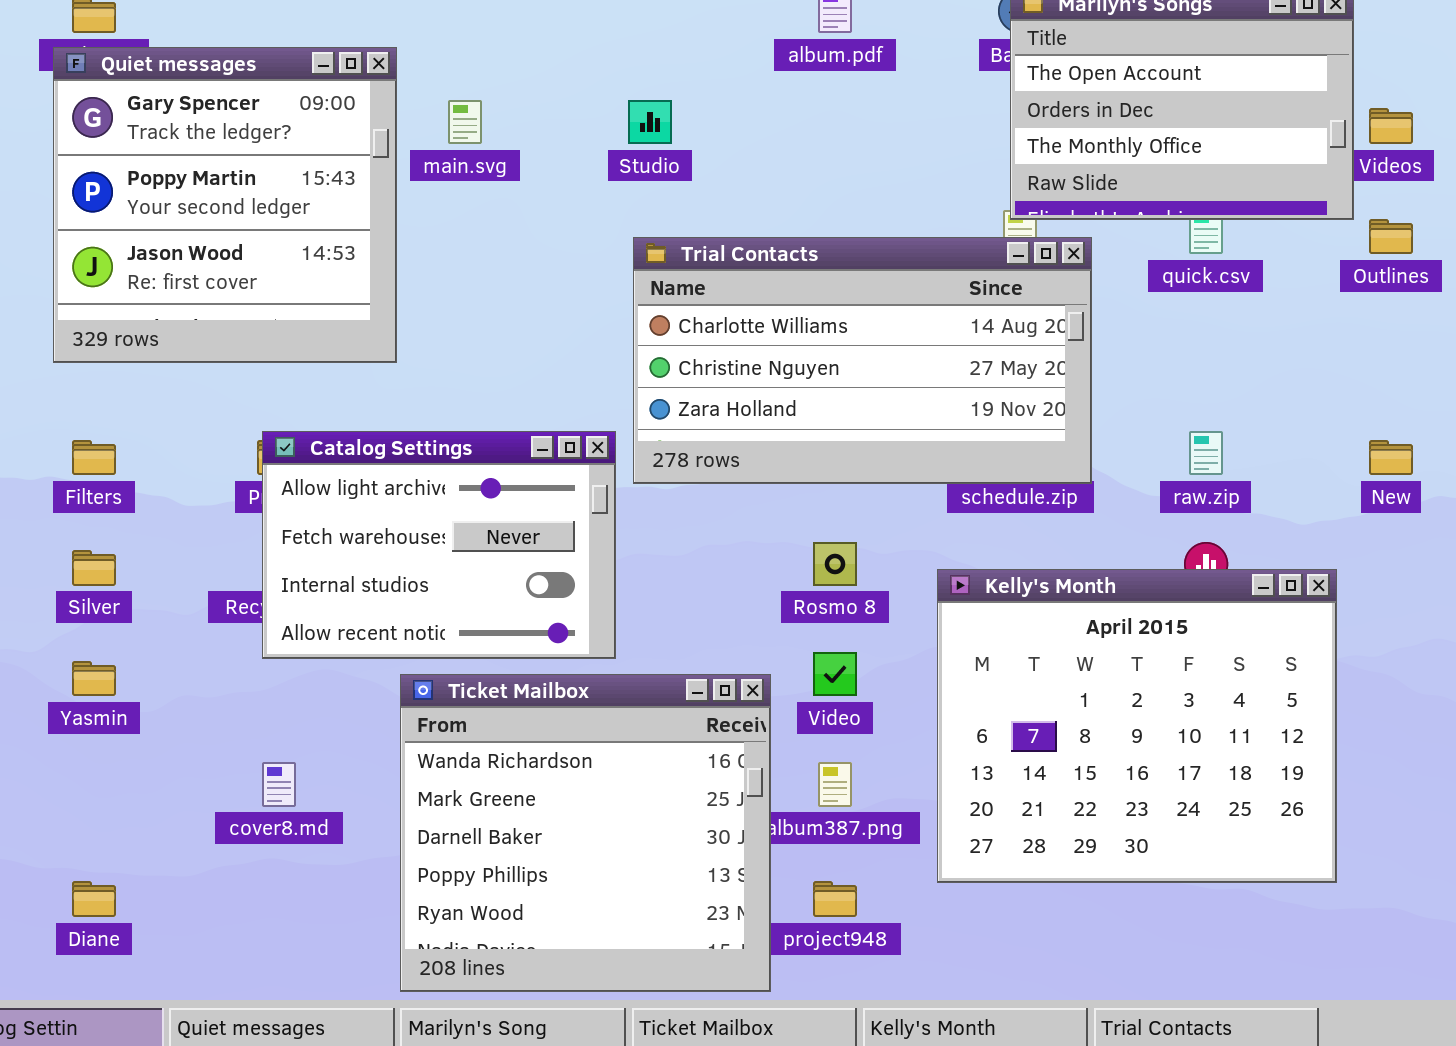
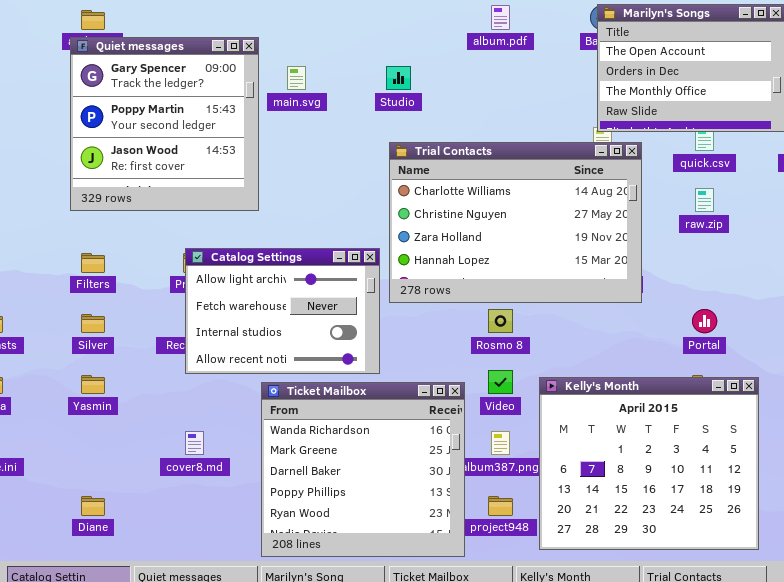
Trial Contacts: [633,237,1092,484] -> [389,142,642,303], resized
raw.zip: [1189,431,1223,475] -> [695,188,714,212], moved
Kelly's Month: [937,569,1337,883] -> [539,377,759,550], moved

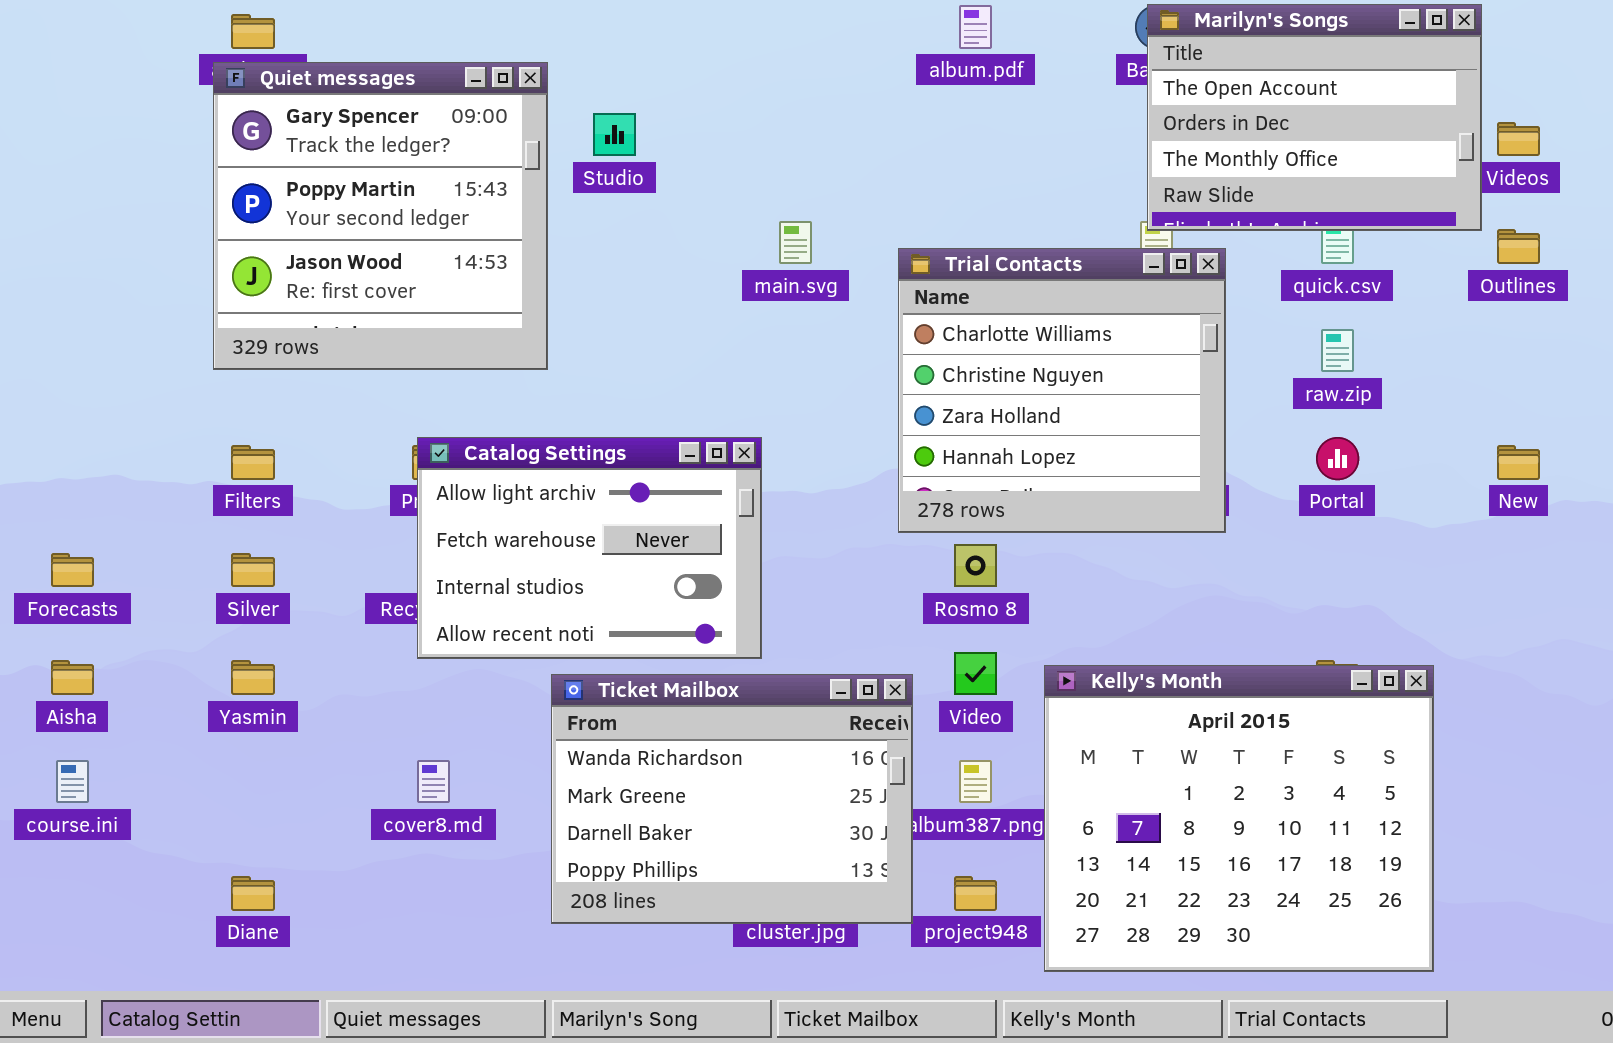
main.svg: [287,66,306,90] -> [779,221,812,264], moved
Studio: [386,66,411,90] -> [593,113,636,156], moved
Trial Contacts: [389,142,642,303] -> [898,248,1226,533], resized
Portal: [692,309,717,333] -> [1316,437,1359,480], moved
Ticket Mailbox: [261,382,465,557] -> [551,674,913,924], resized

